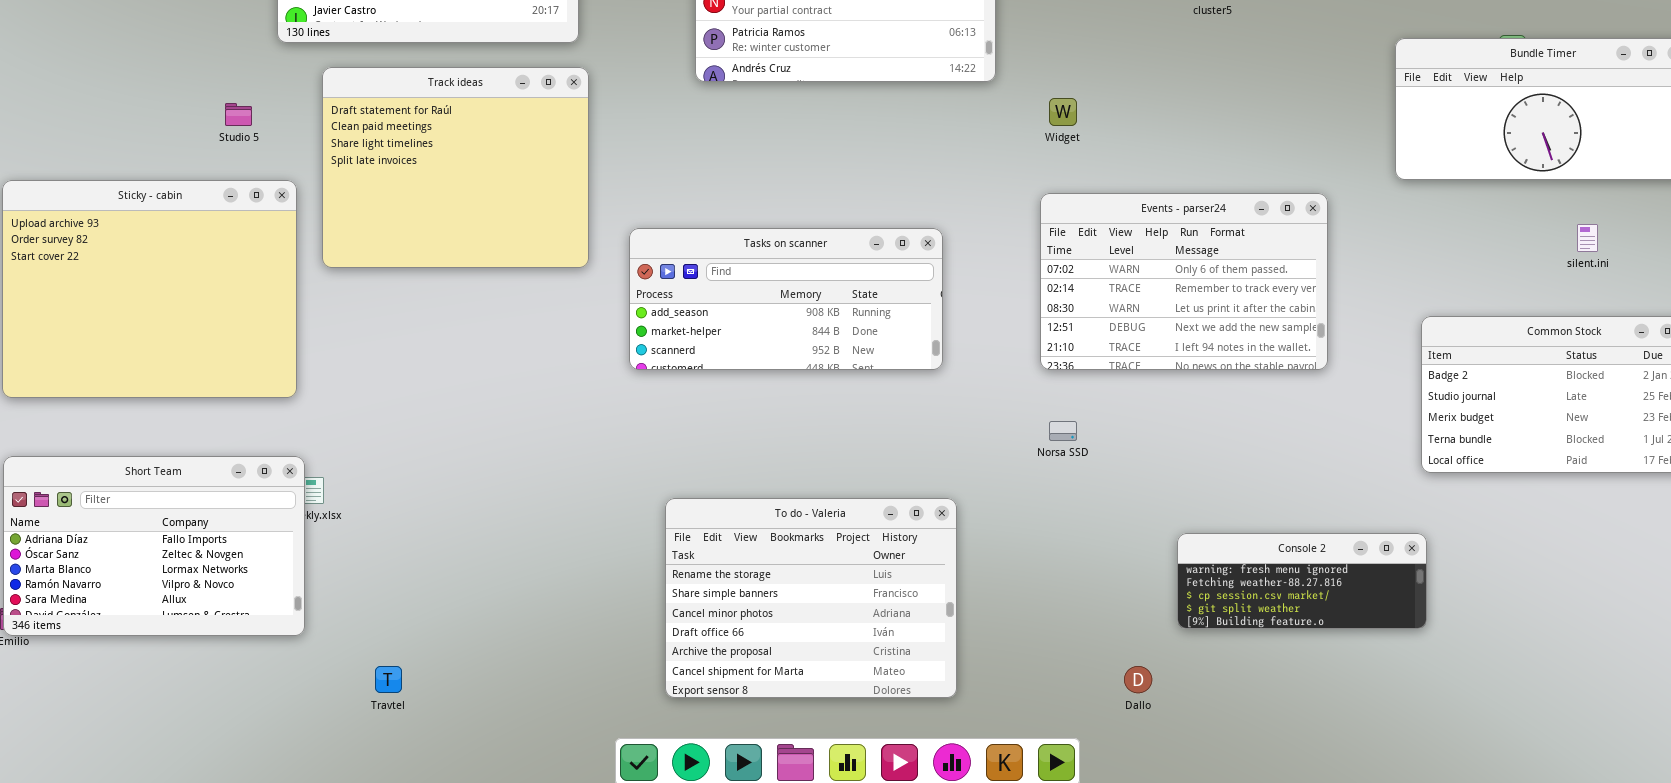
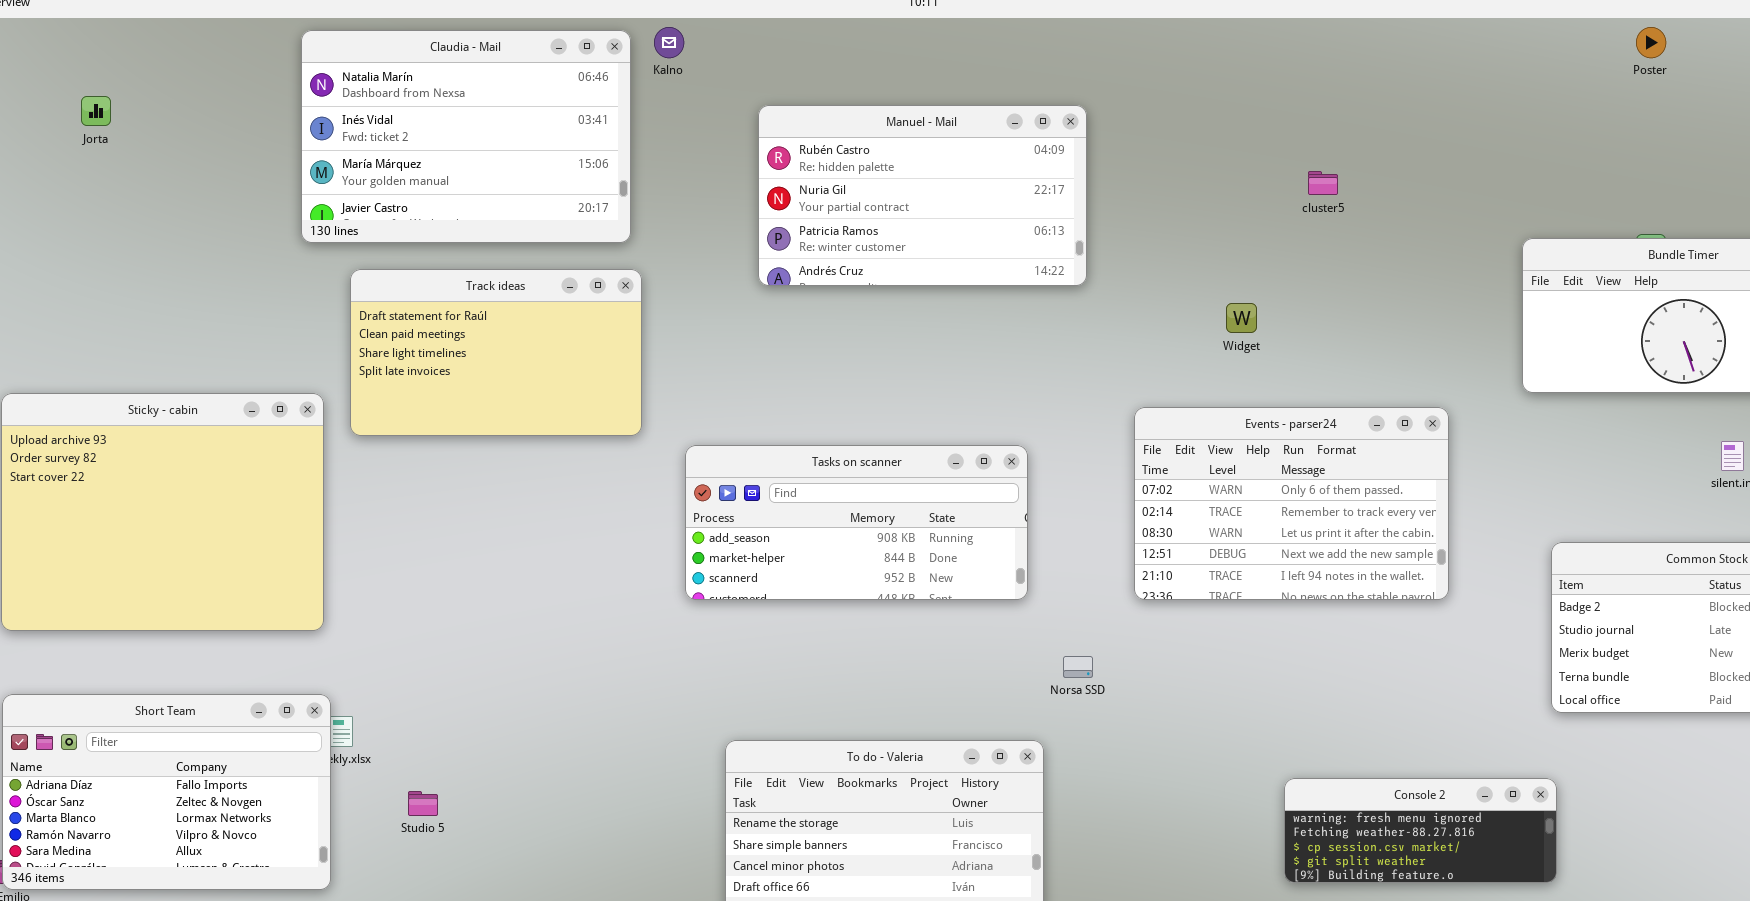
Track ideas: [322,67,589,268] -> [350,269,642,436], resized
Widget: [1049,98,1077,126] -> [1226,303,1257,333], moved
Studio 5: [225,103,252,126] -> [408,791,438,816], moved
Norsa SSD: [1049,421,1077,441] -> [1063,656,1093,678], moved

